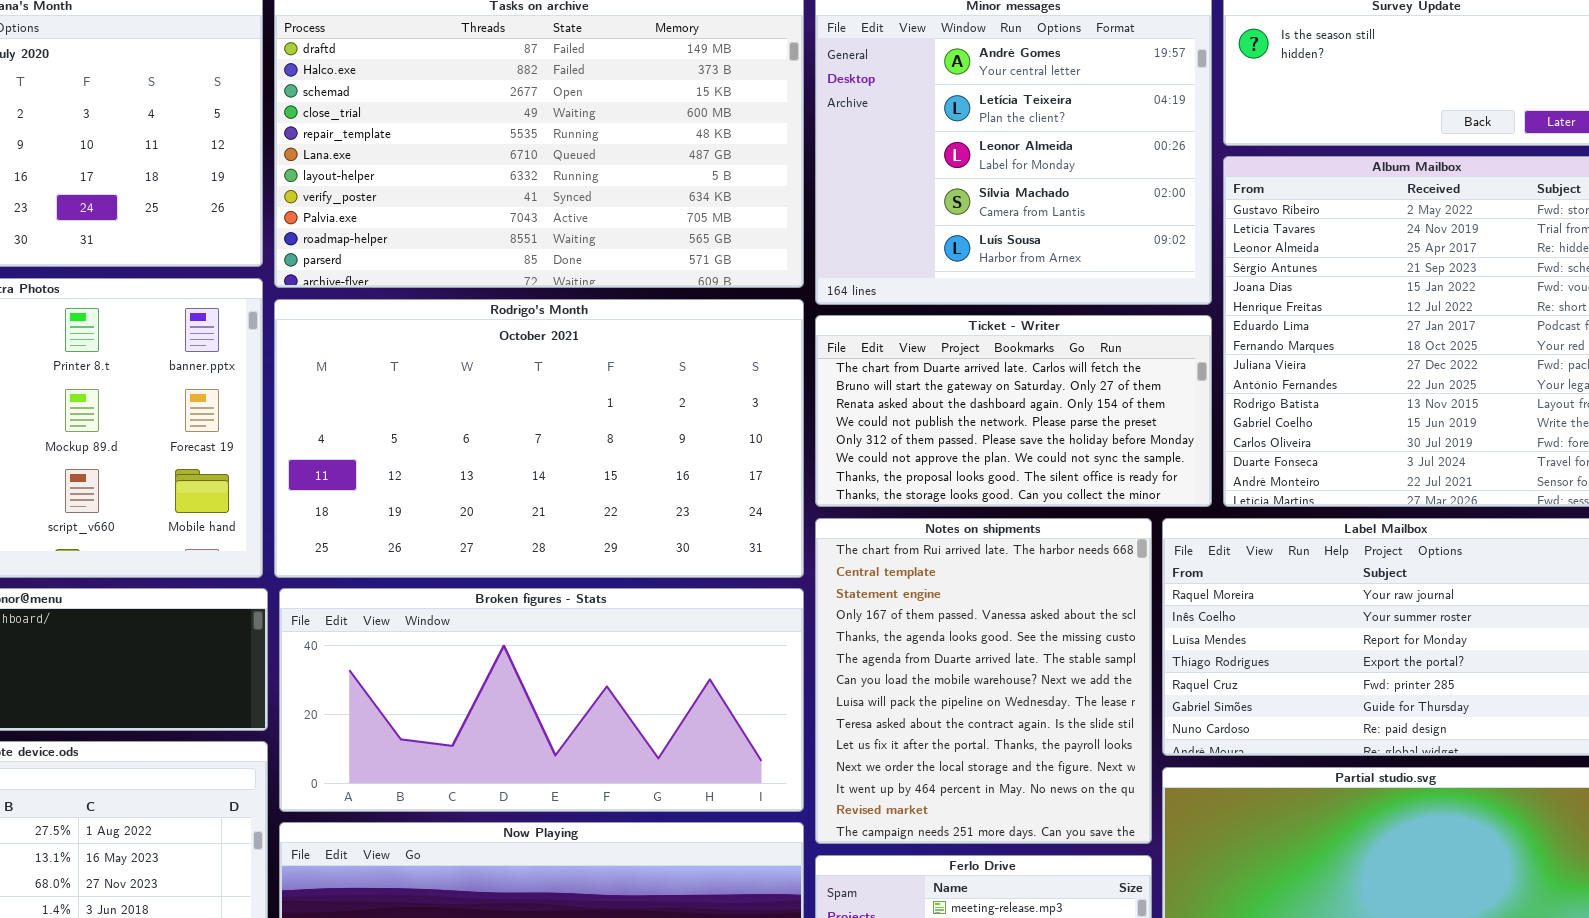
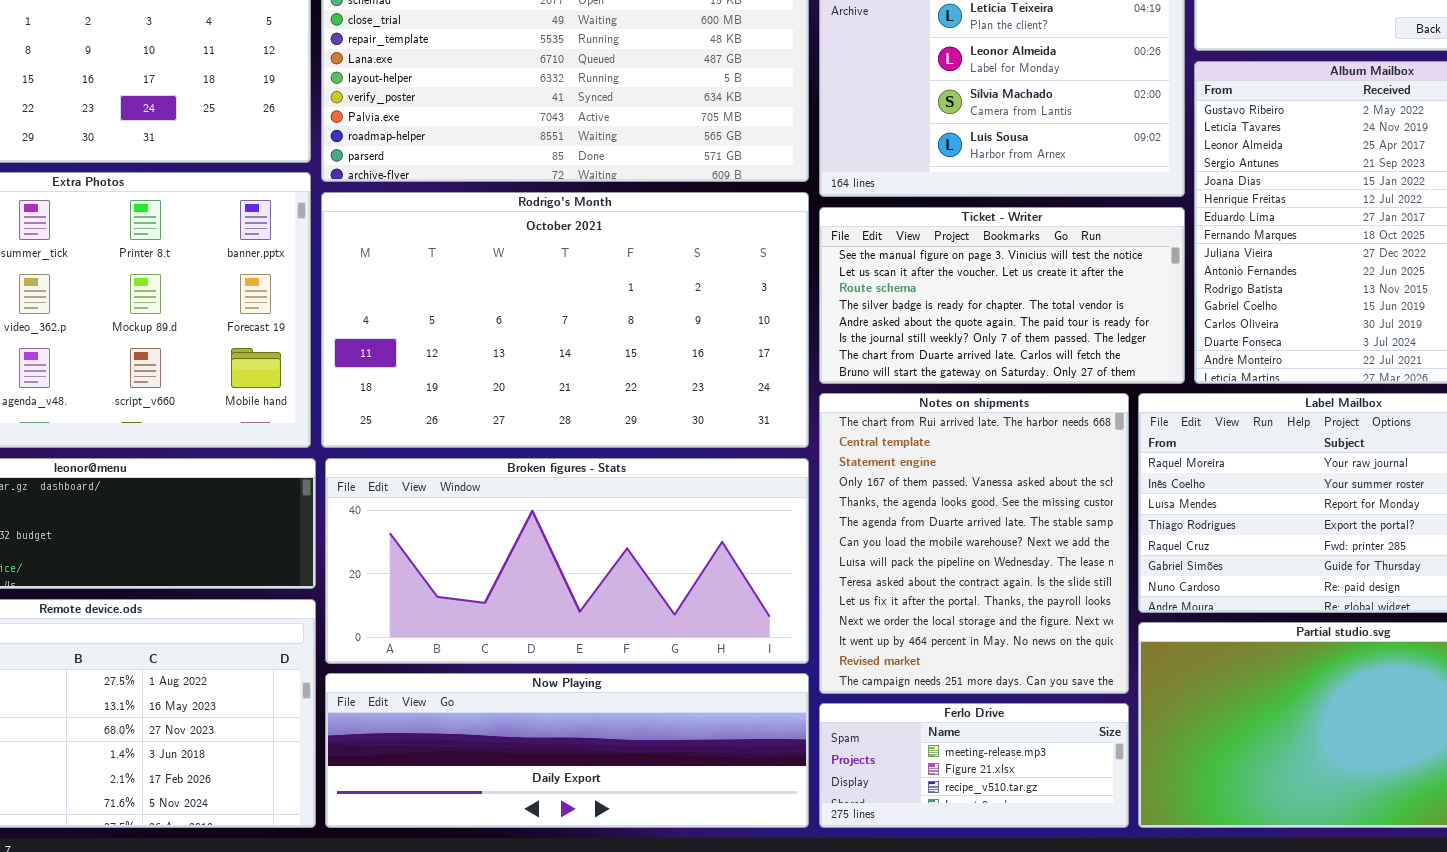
Ticket - Writer: [815,315,1212,507] -> [819,207,1185,384], scrolled up 6 rows

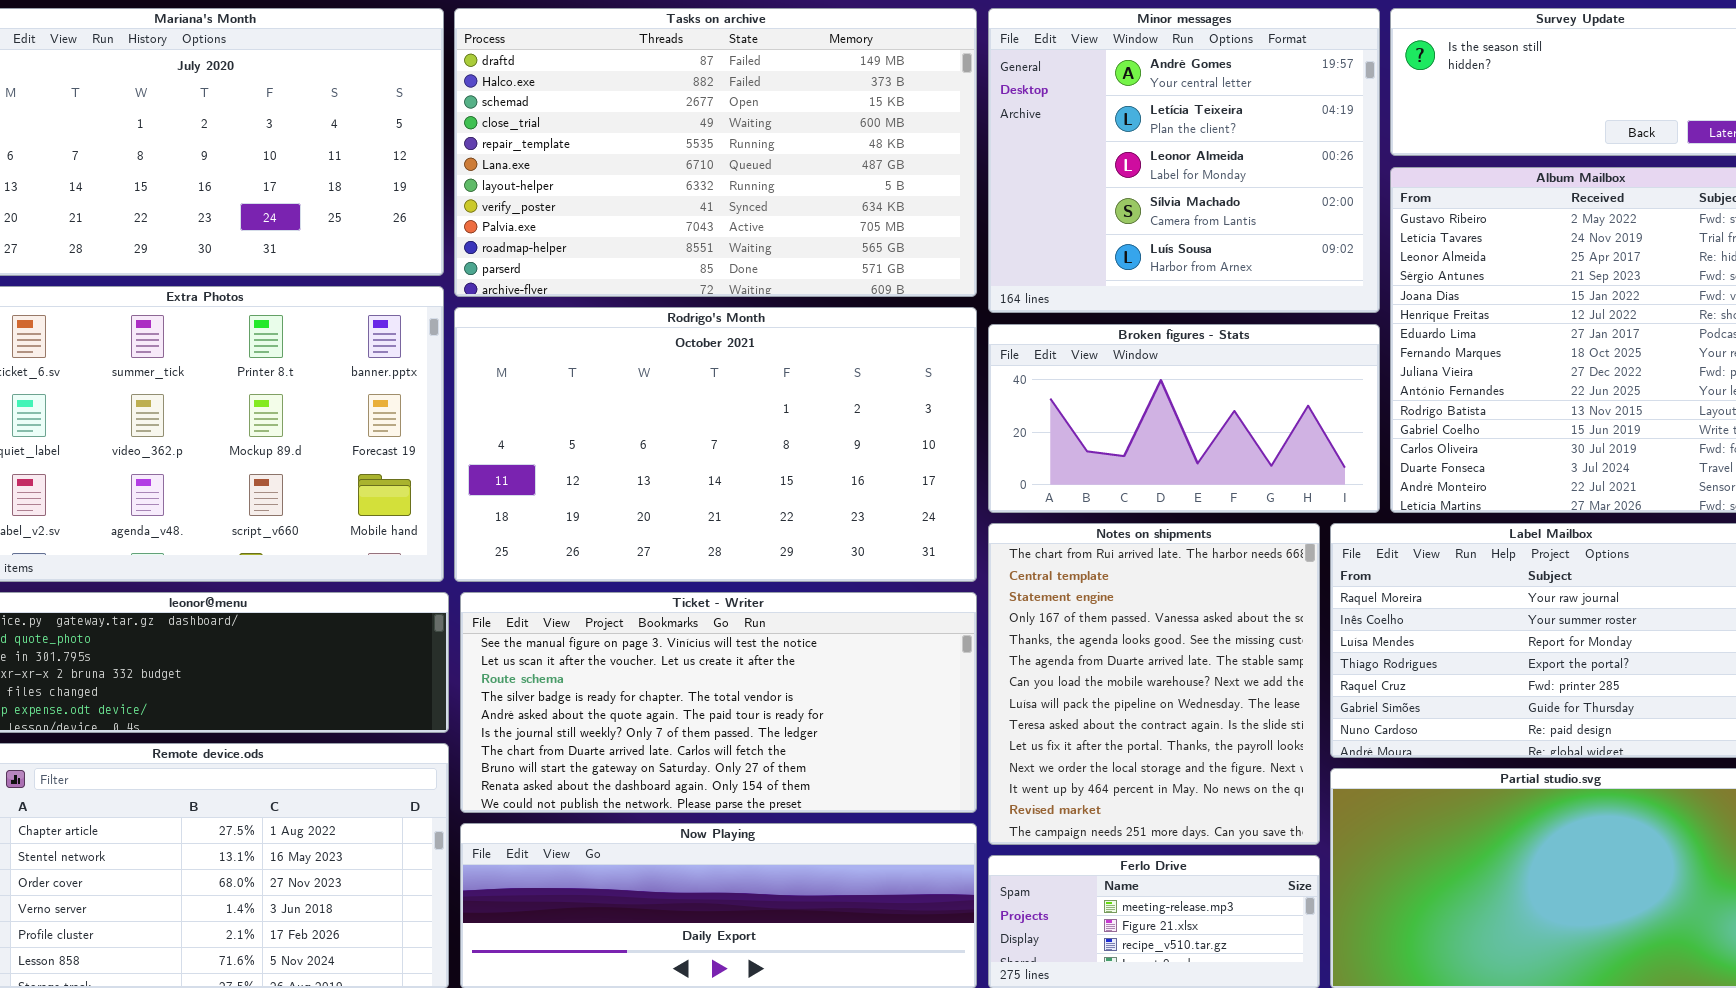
Ticket - Writer: [819,207,1185,384] -> [460,592,977,813], moved, resized
Broken figures - Stats: [325,458,809,664] -> [988,324,1380,513], moved, resized

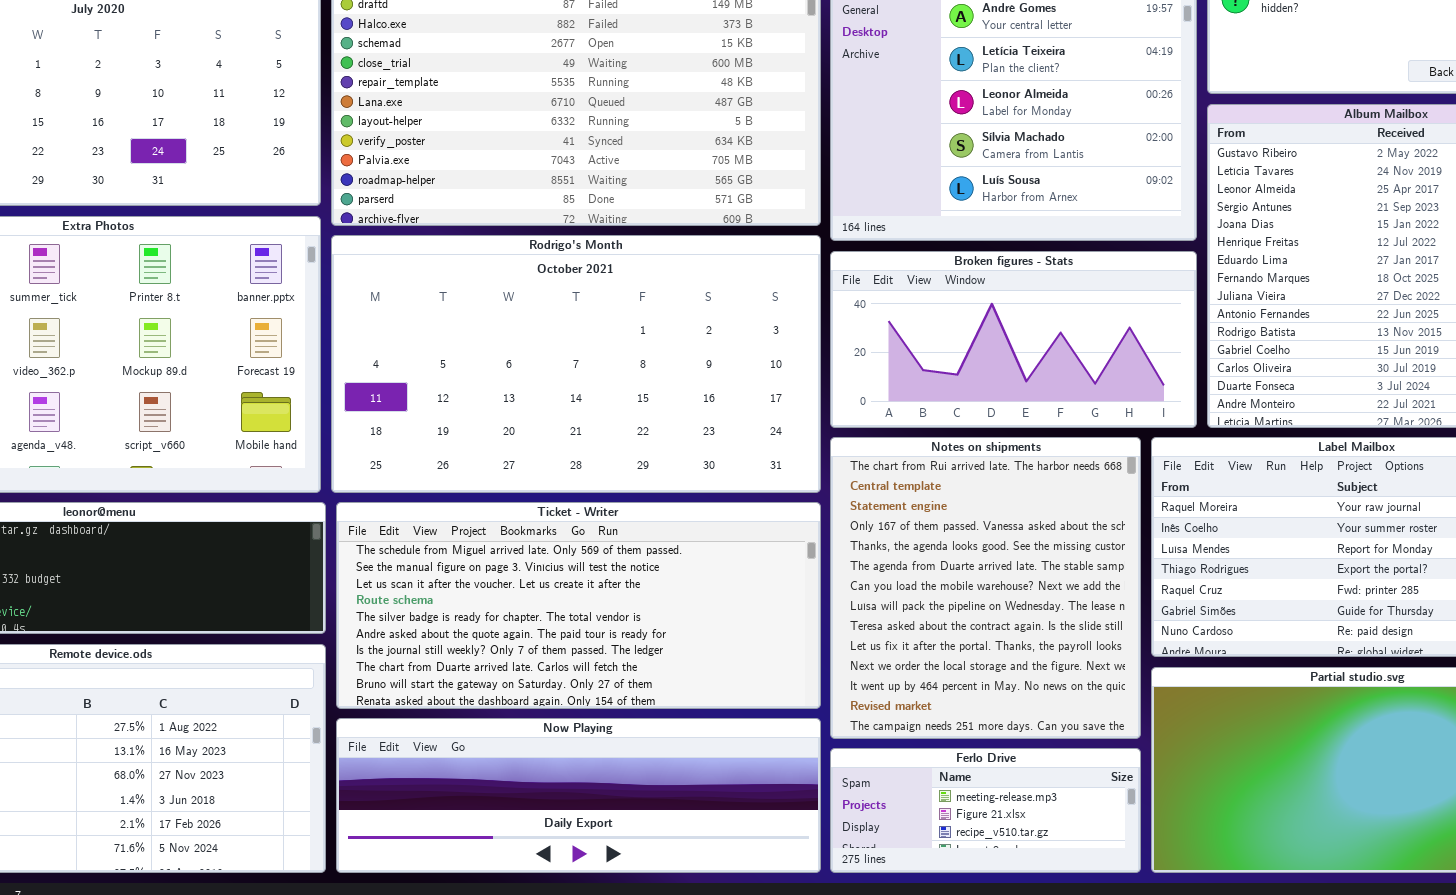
Ticket - Writer: [460,592,977,813] -> [336,502,821,709], scrolled up 1 row

